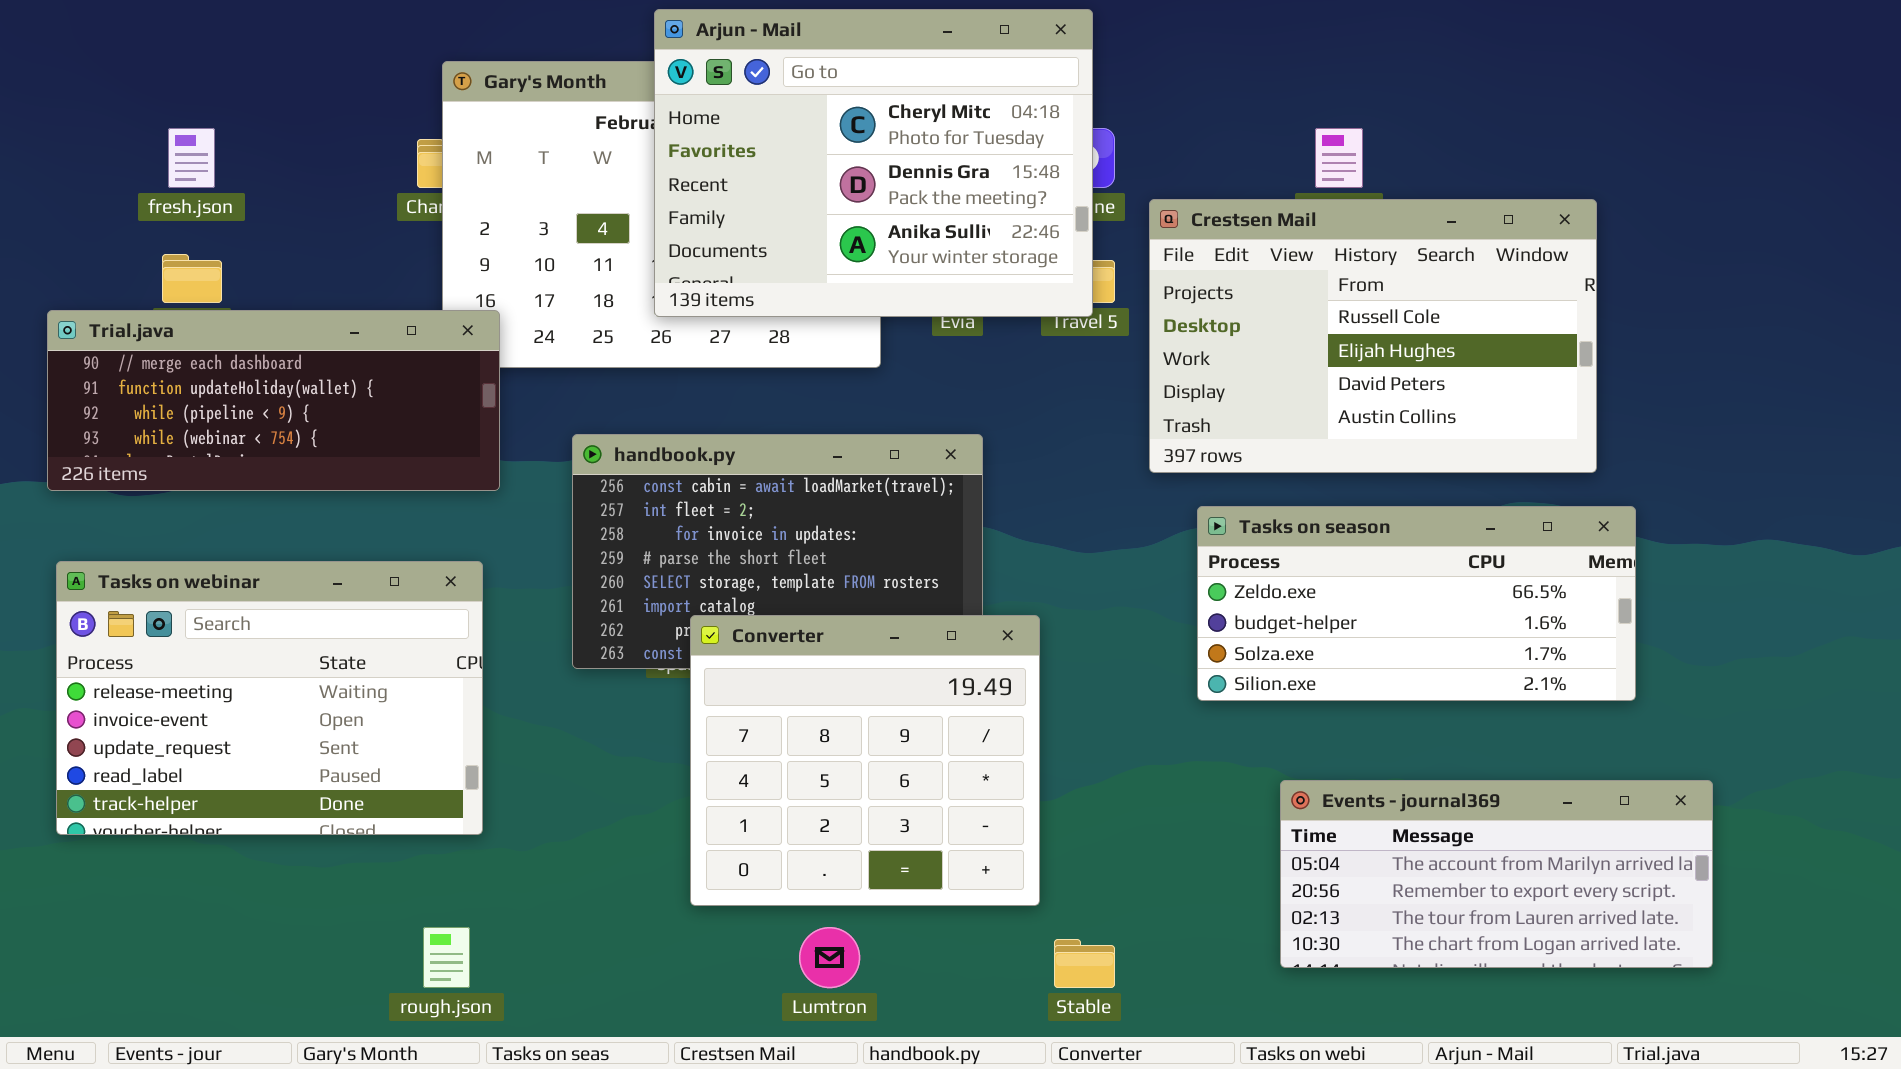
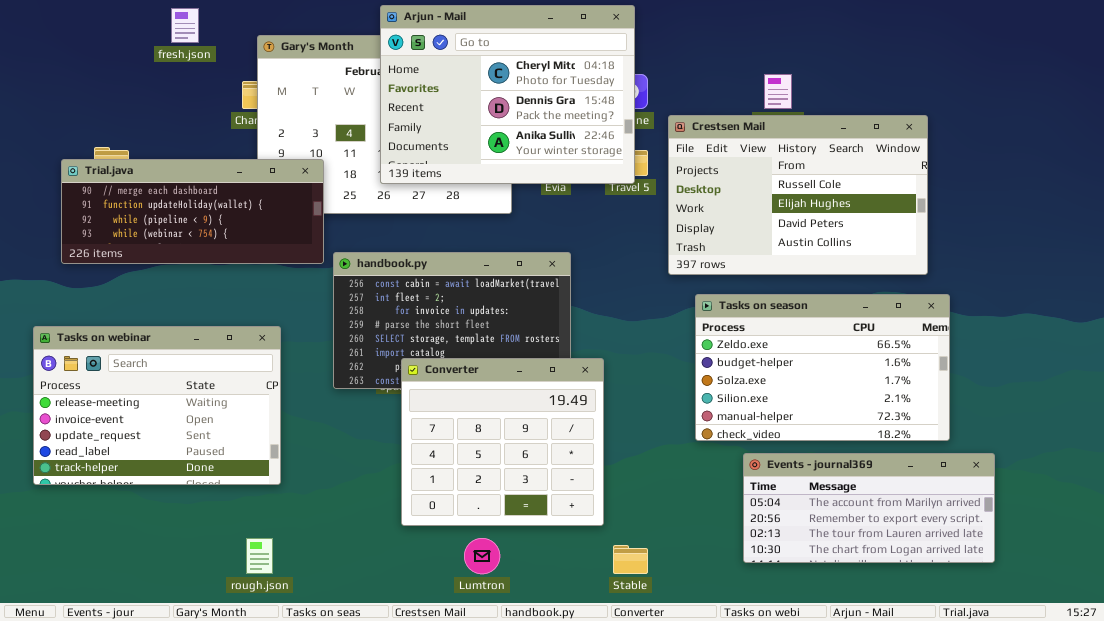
fresh.json: [168,128,215,188] -> [171,8,199,43], moved
Trial.java: [47,310,500,491] -> [61,159,324,264], moved
Tasks on season: [1197,506,1636,701] -> [695,294,950,441], resized

